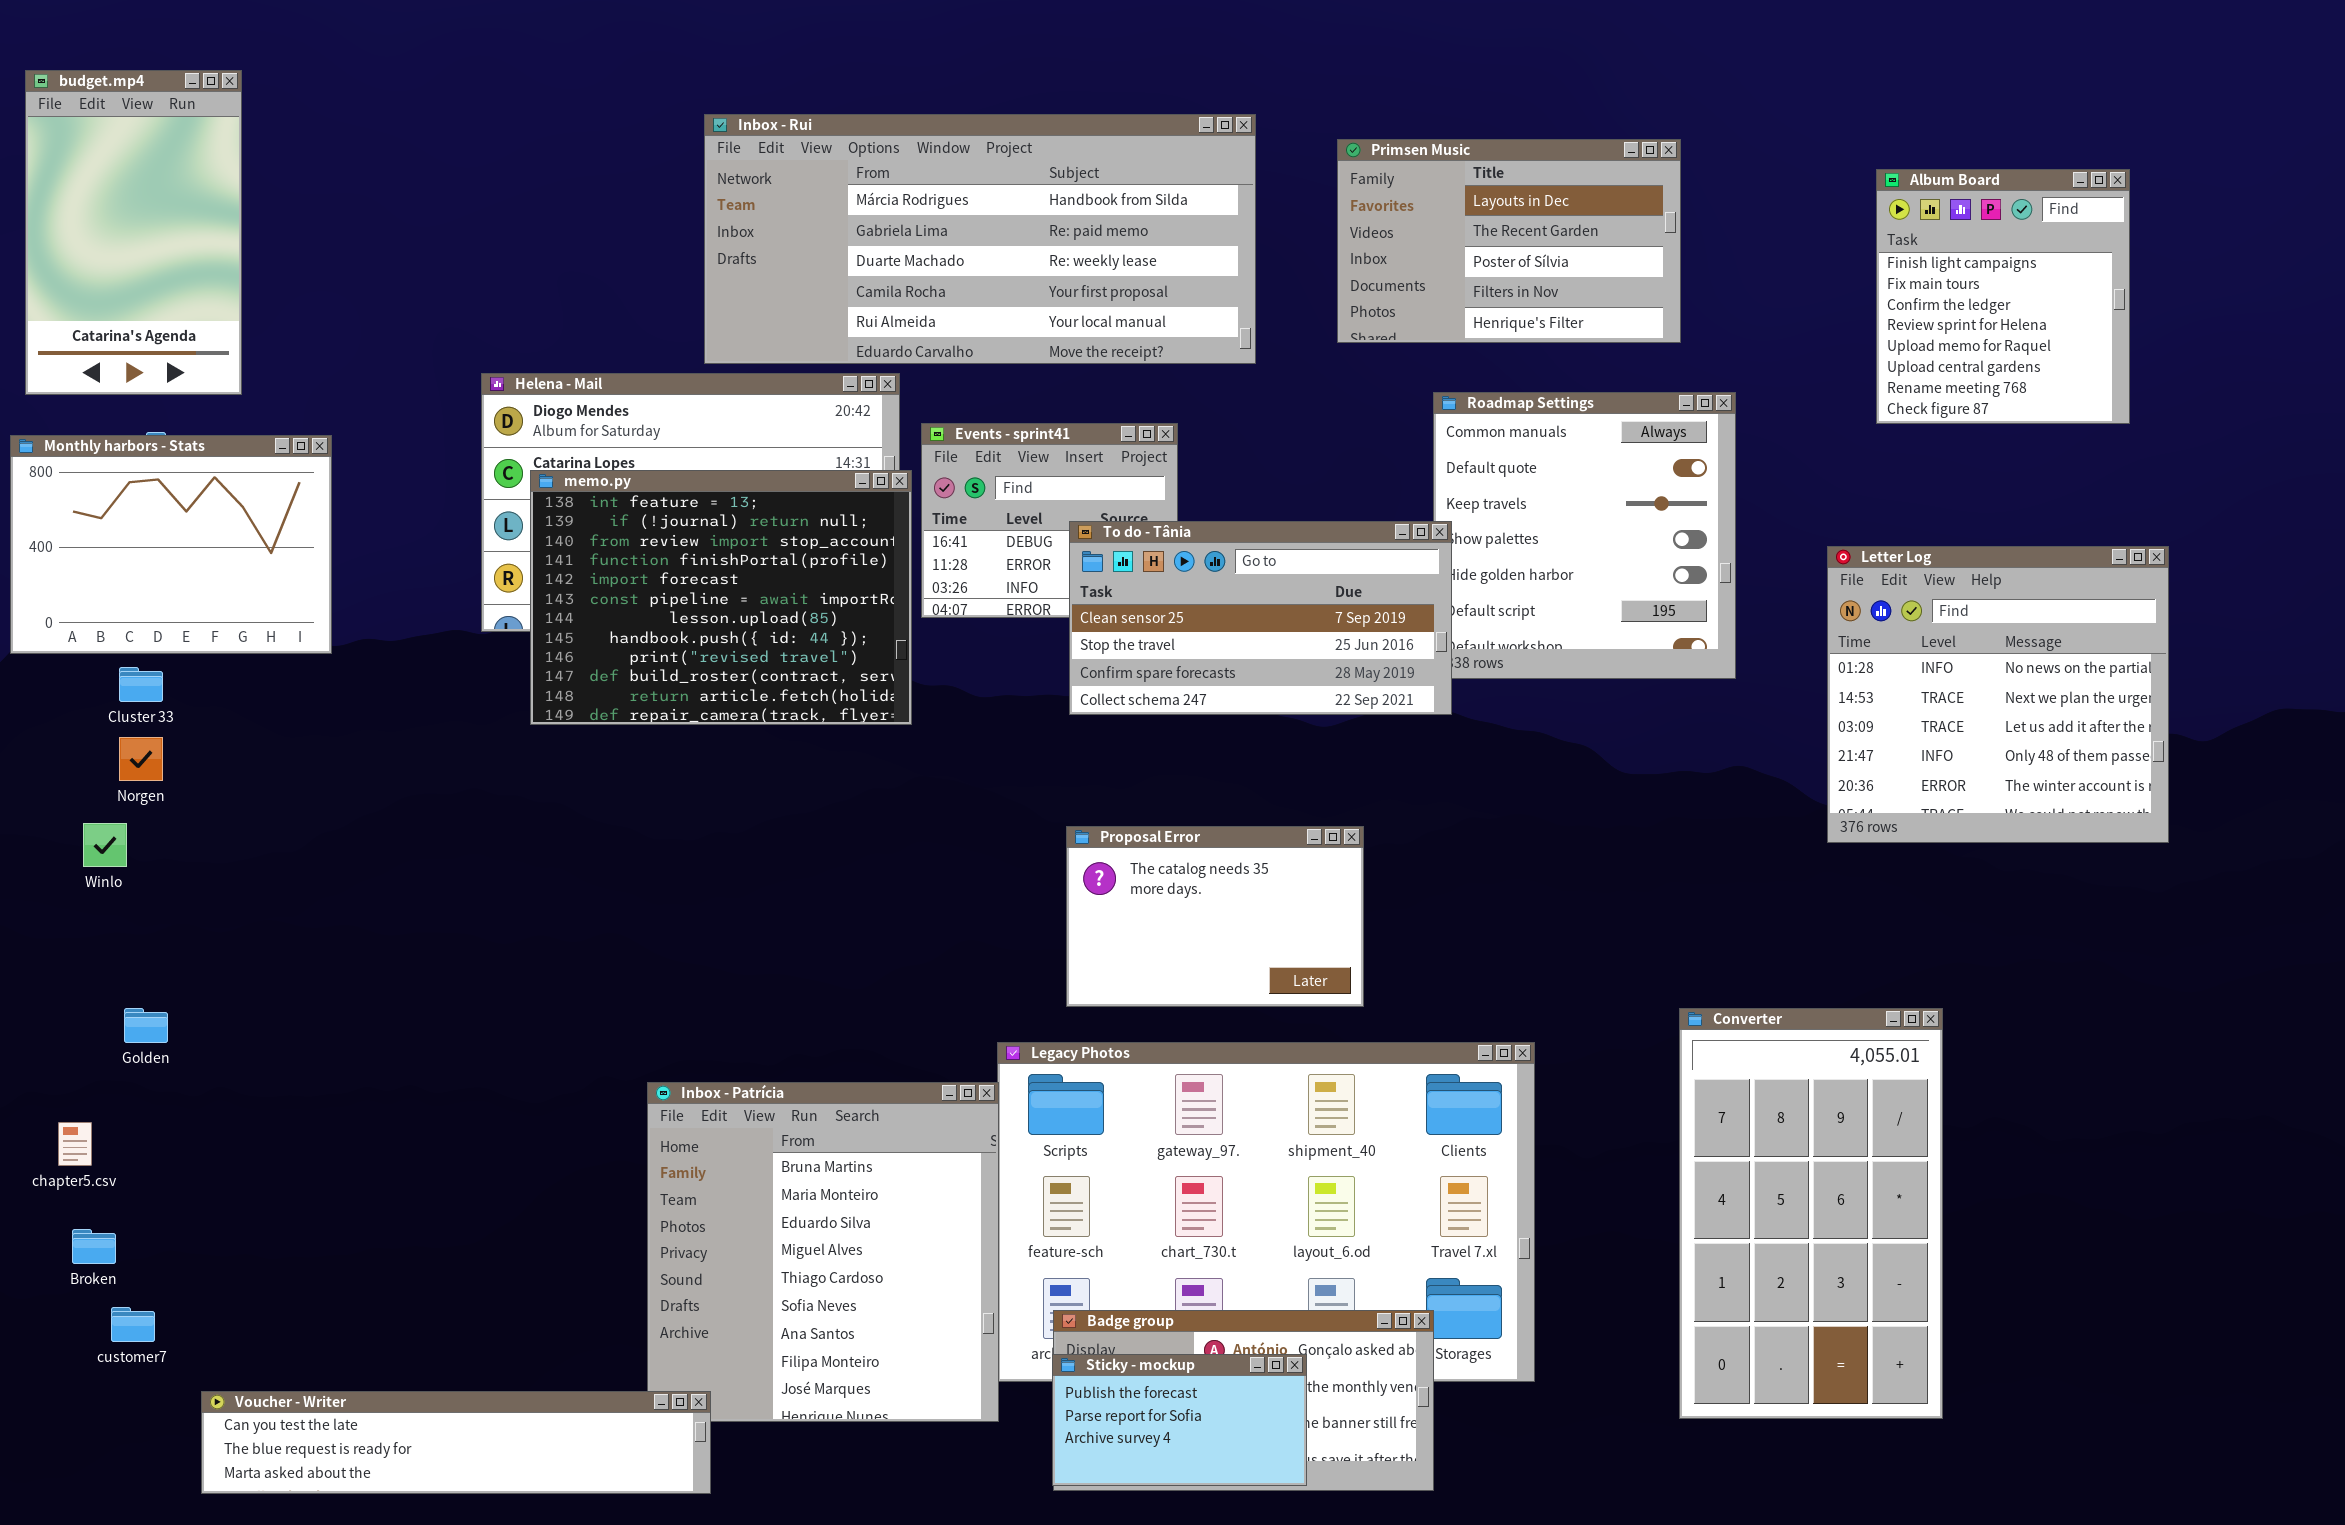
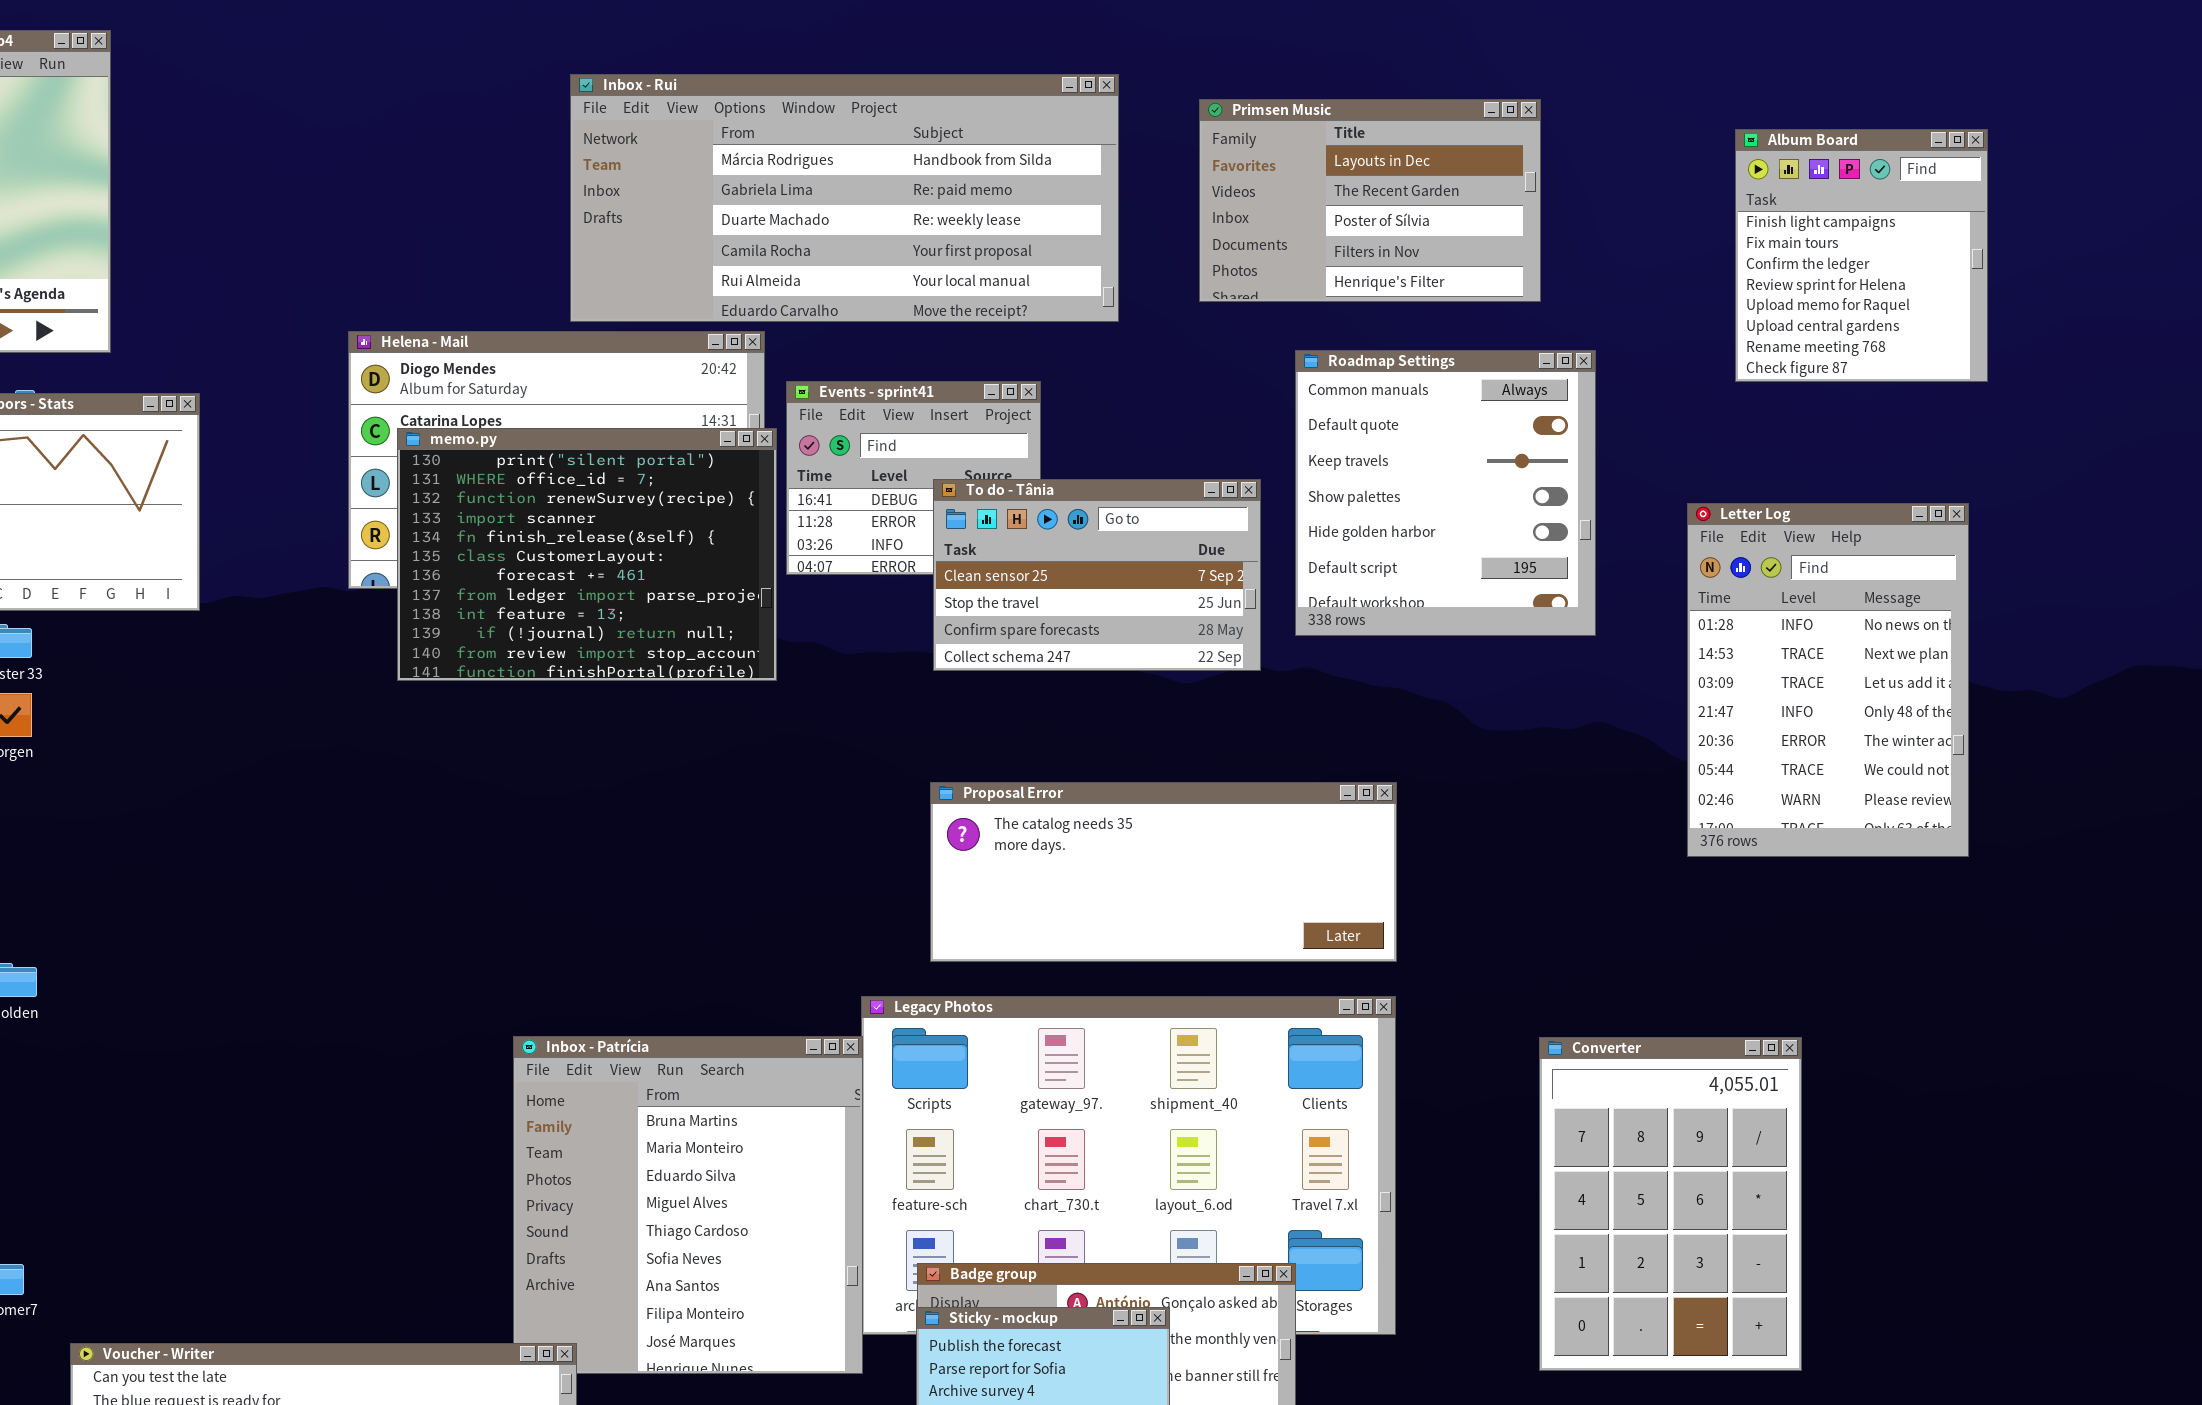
memo.py: [530,470,912,725] -> [397,428,777,681], scrolled up 8 rows
To do - Tânia: [1069,521,1452,715] -> [933,479,1261,671], resized
Letter Log: [1827,546,2169,843] -> [1687,503,1969,857], resized
Proposal Error: [1066,826,1364,1007] -> [930,782,1397,962], resized
Converter: [1679,1008,1943,1419] -> [1539,1037,1802,1371], resized

